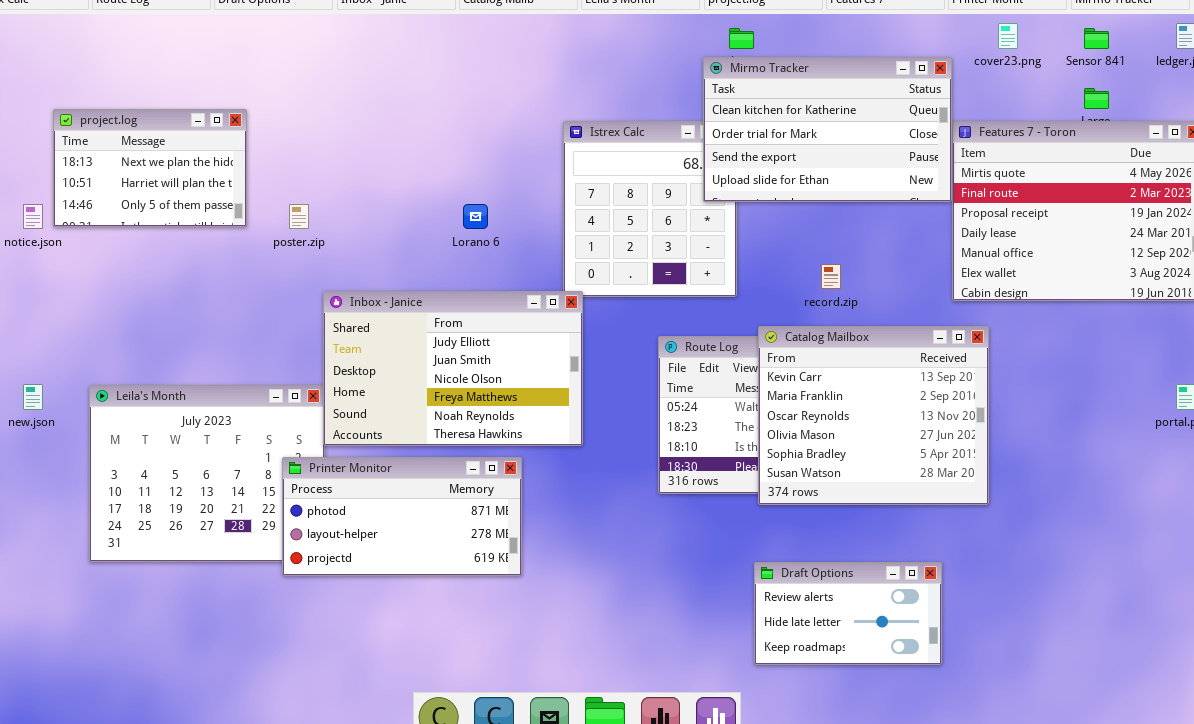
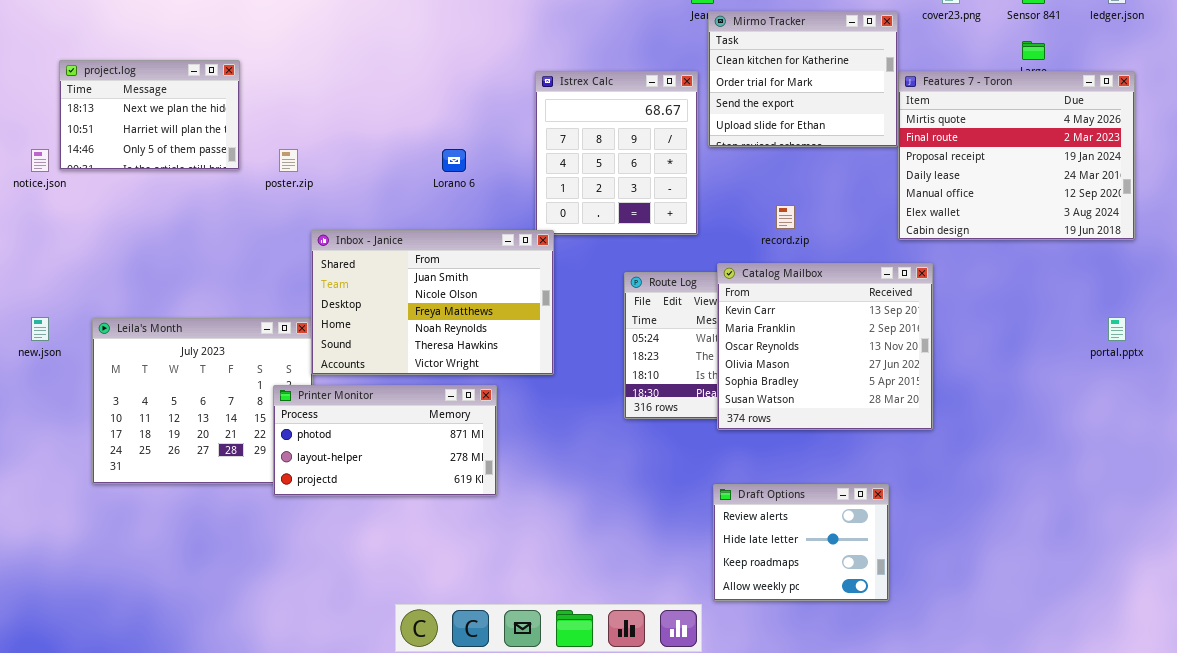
Mirmo Tracker: [703,57,952,202] -> [708,11,898,147], resized
Inbox - Janice: [323,291,583,446] -> [311,230,554,375], scrolled down 1 row
Draft Options: [754,562,942,665] -> [713,484,889,601], resized

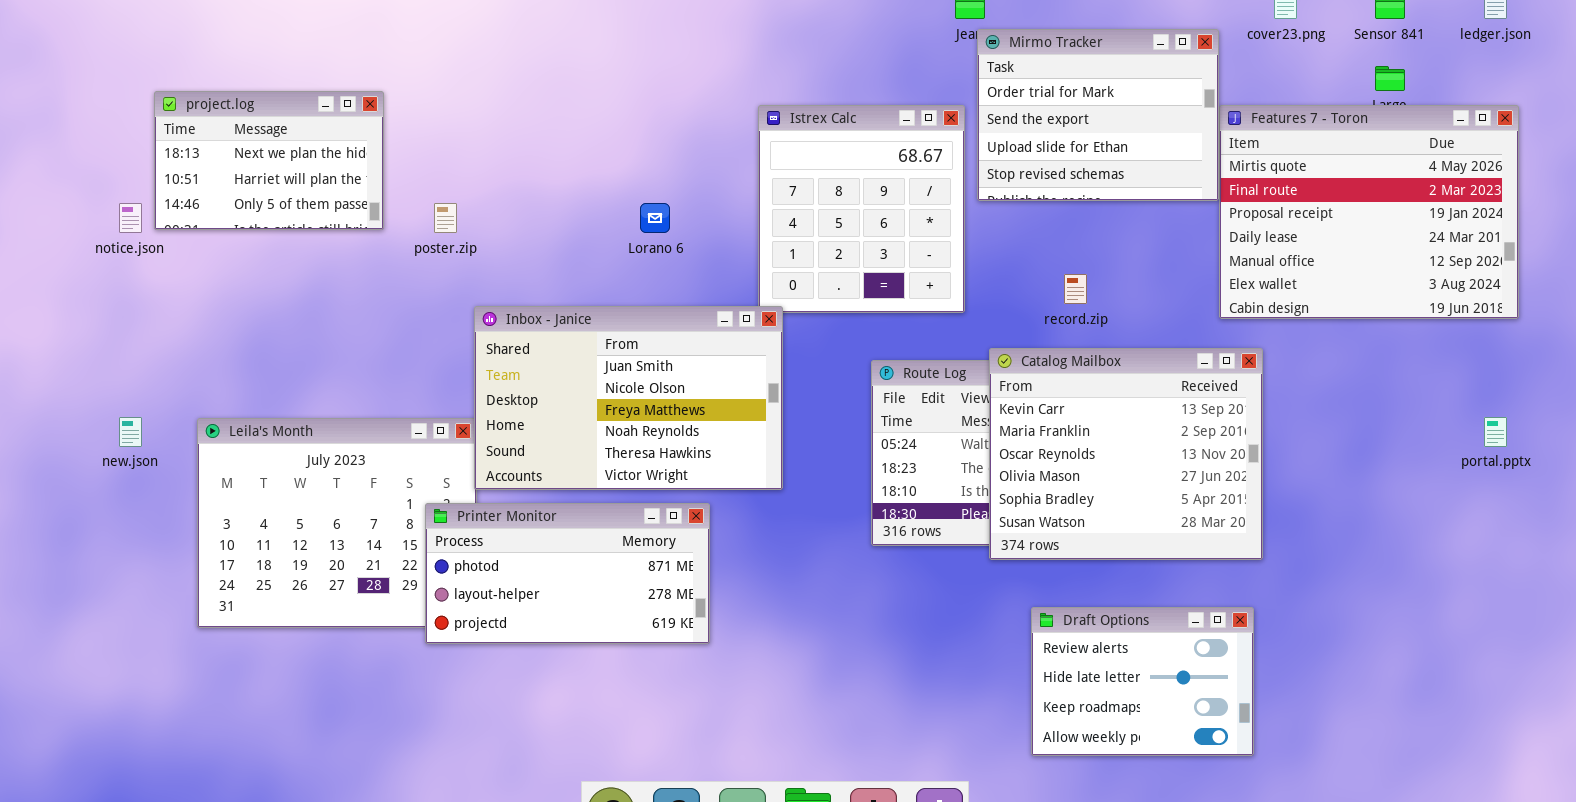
Mirmo Tracker: [708,11,898,147] -> [977,29,1219,201], scrolled down 1 row
Draft Options: [713,484,889,601] -> [1031,607,1254,756], moved

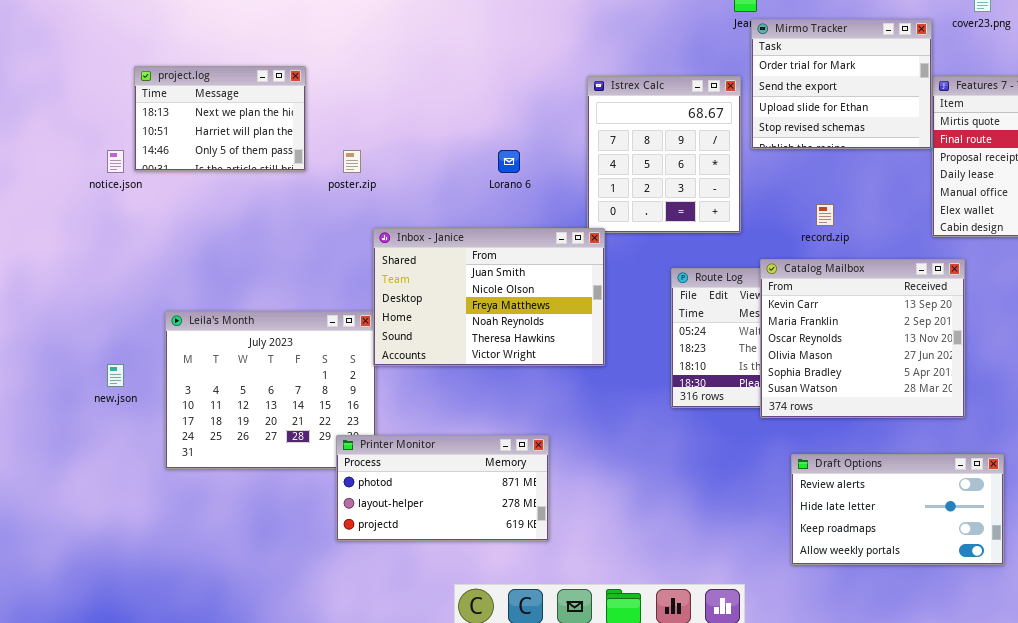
new.json: [119,417,142,447] -> [107,364,124,387], moved
Printer Monitor: [425,503,710,644] -> [336,435,549,541], moved
Draft Options: [1031,607,1254,756] -> [791,454,1004,565], resized

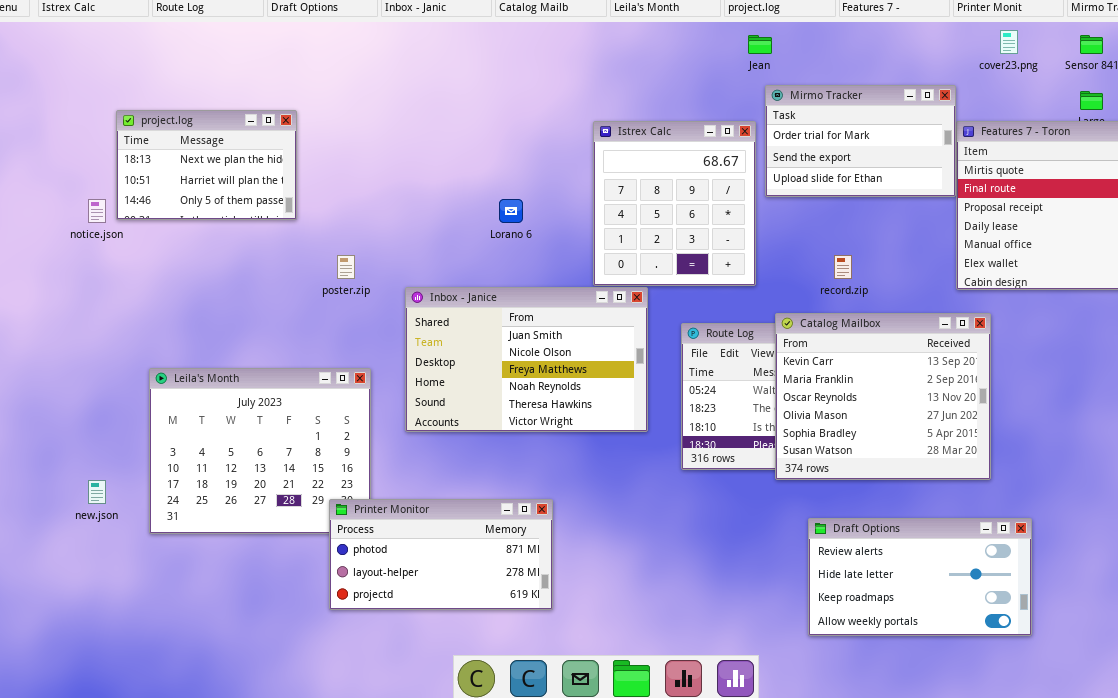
Mirmo Tracker: [751,19,932,149] -> [765,85,956,197], resized
poster.zip: [343,150,361,173] -> [337,255,355,279], moved
Inbox - Janice: [373,228,605,366] -> [405,287,648,432], moved
new.json: [107,364,124,387] -> [88,480,106,504], moved

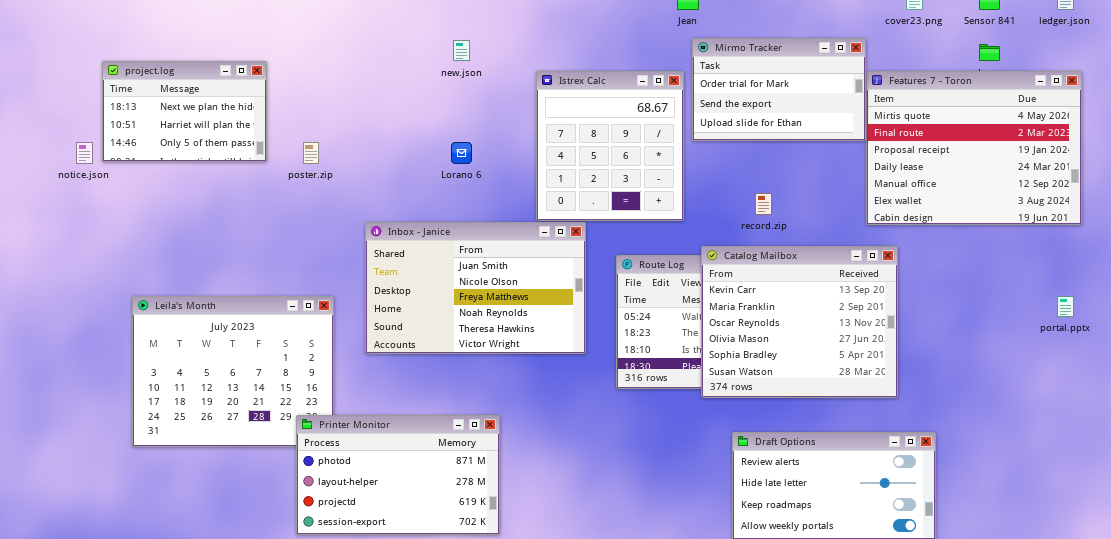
poster.zip: [337,255,355,279] -> [303,142,319,164], moved
new.json: [88,480,106,504] -> [453,40,470,61], moved
Printer Monitor: [329,499,553,610] -> [296,415,500,535], resized

